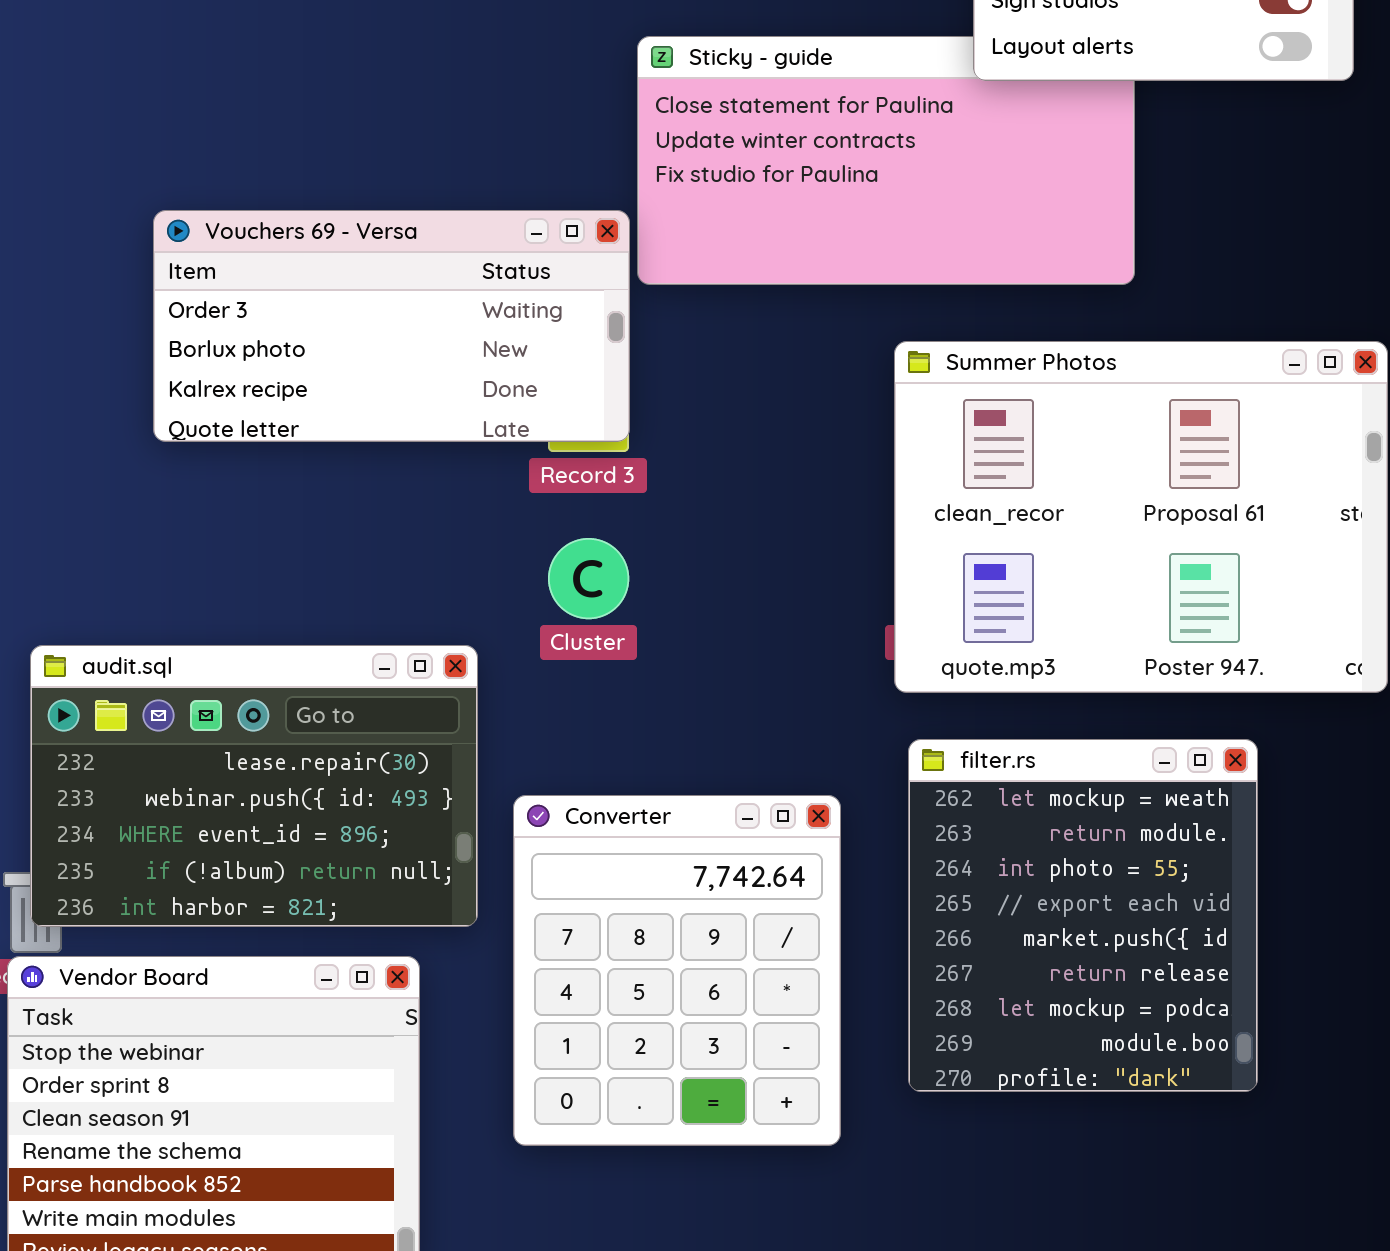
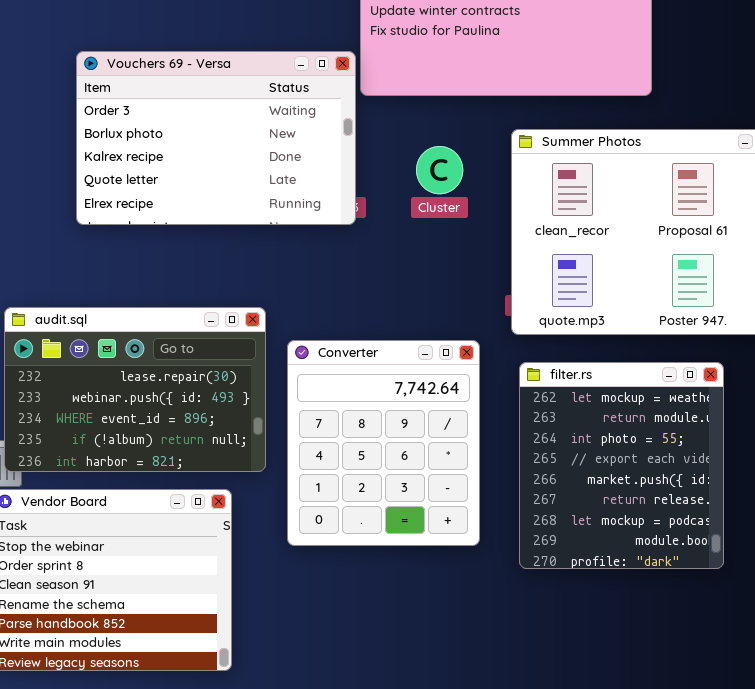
Vouchers 69 - Versa: [153,210,630,442] -> [76,51,356,225], resized
Cluster: [548,538,629,619] -> [416,146,463,194], moved
Converter: [513,795,841,1146] -> [287,340,480,546], moved

